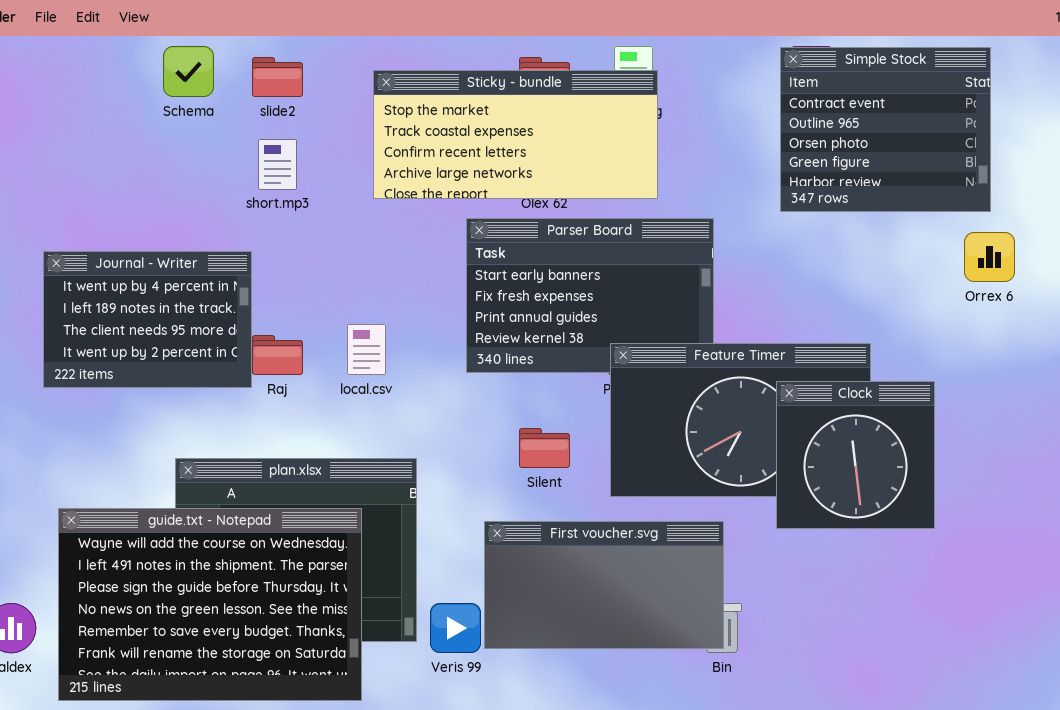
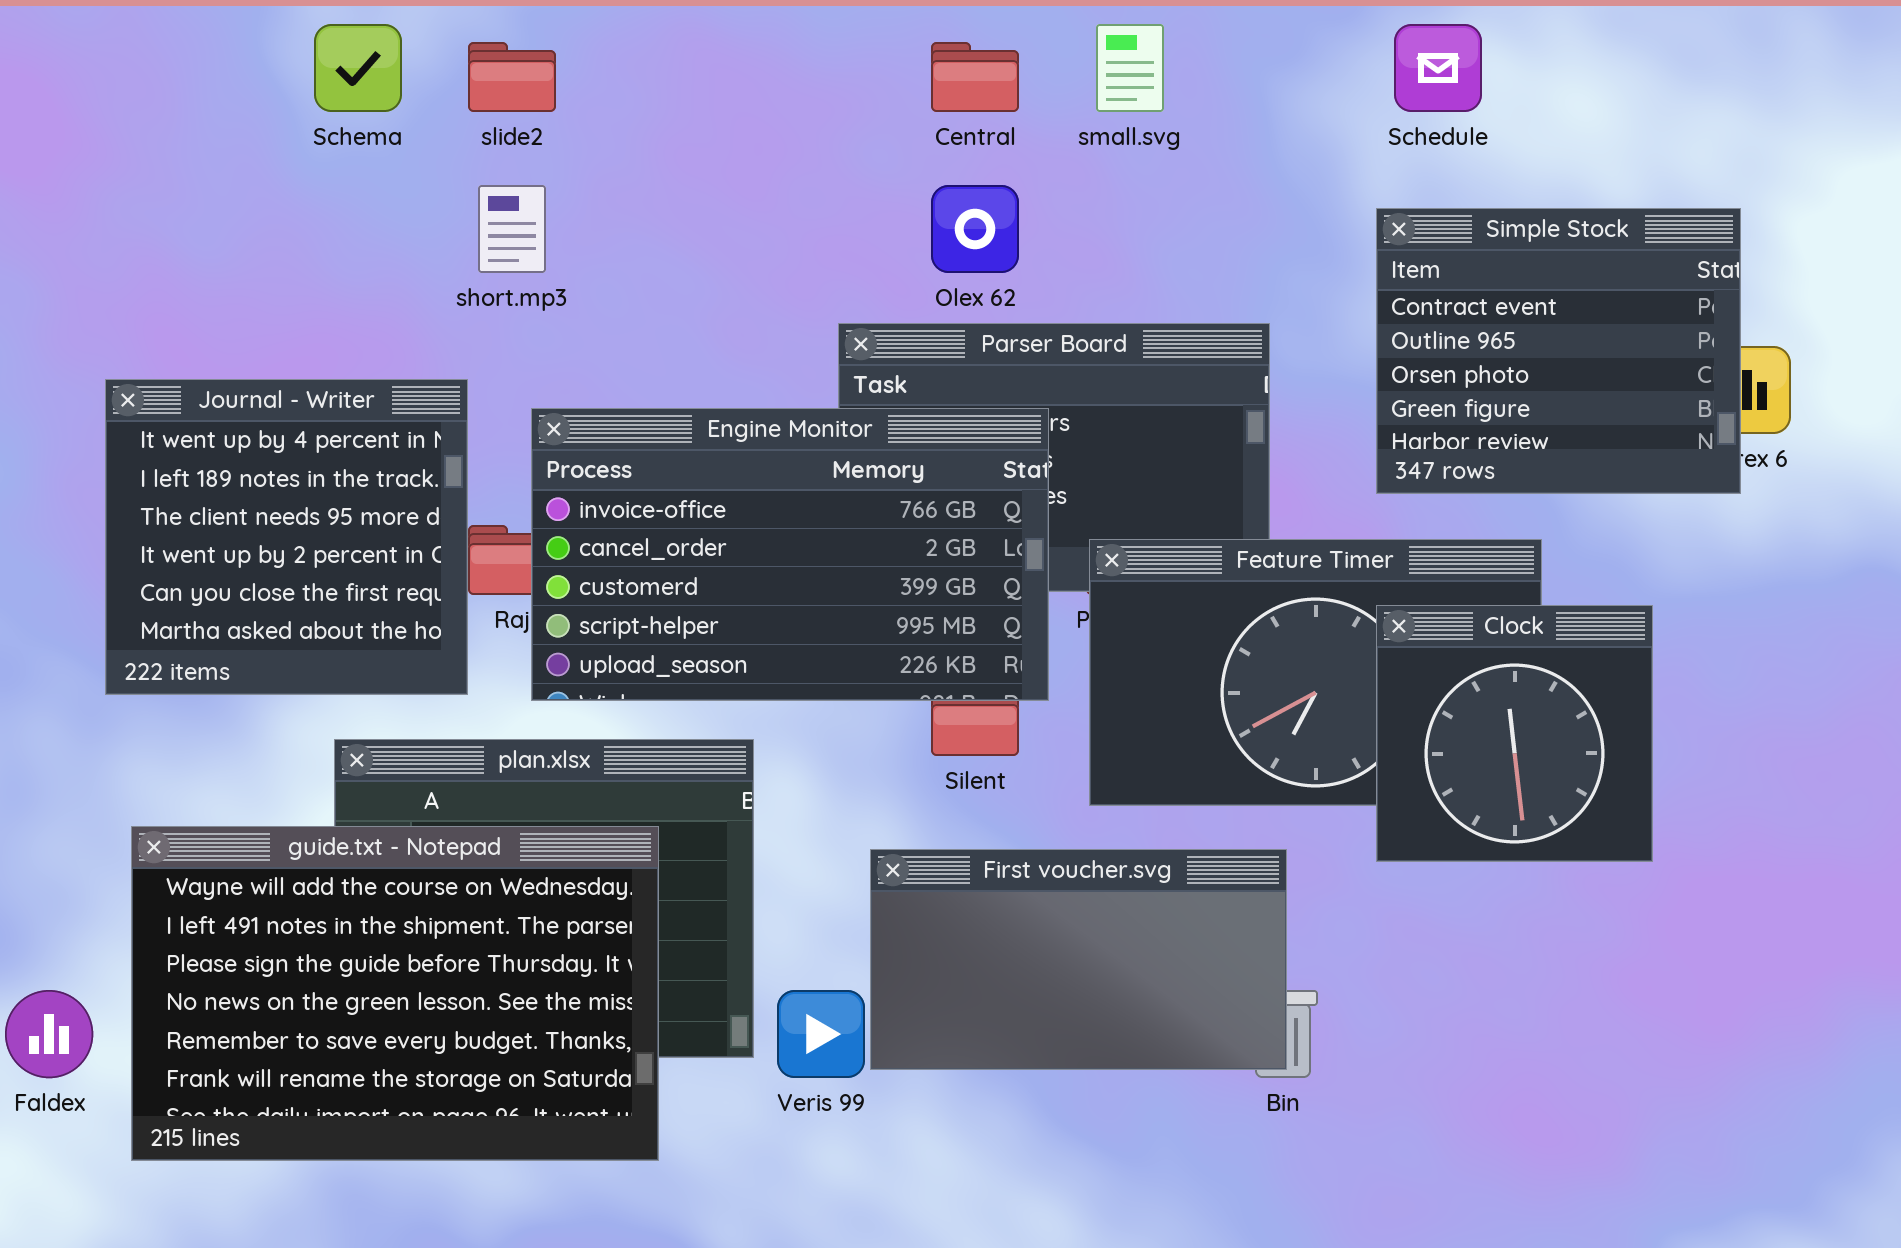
Simple Stock: [780,47,991,212] -> [1376,208,1741,494], moved
Sticky - bundle: [373,70,658,199] -> none, closed
Journal - Writer: [43,251,252,388] -> [105,379,468,695], resized
Engine Monitor: none -> [531,408,1049,701], opened

